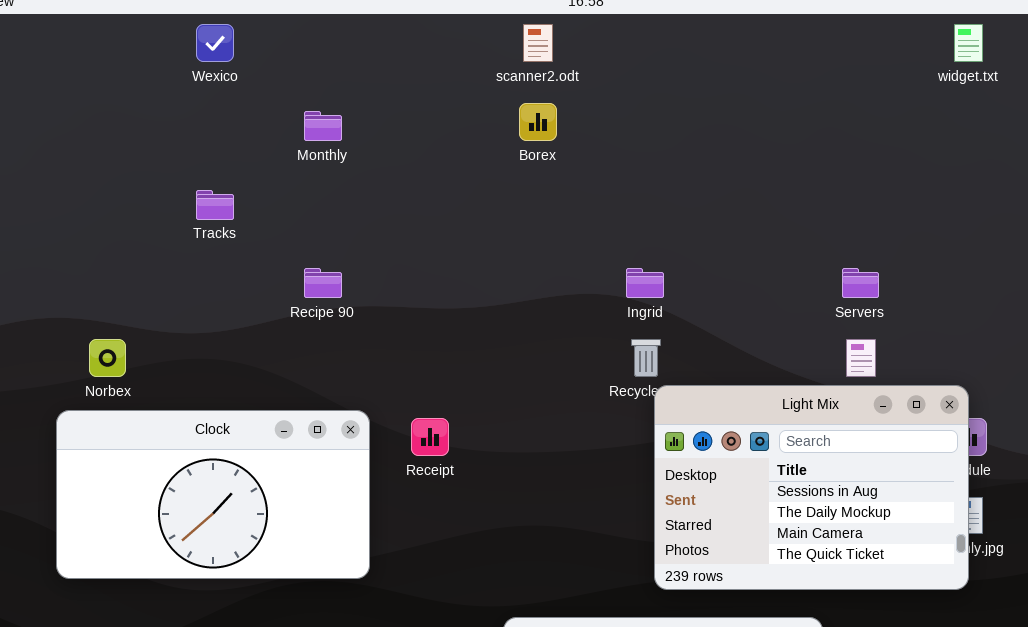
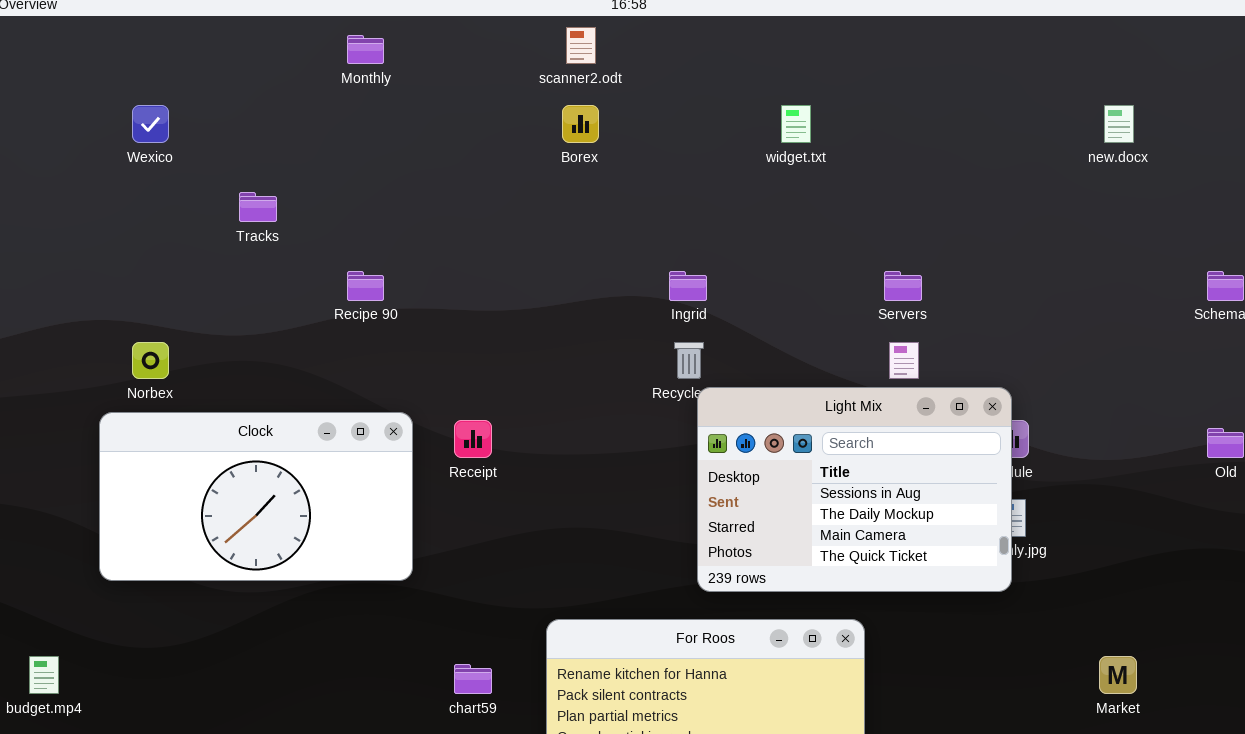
Wexico: [196,24,234,62] -> [132,105,169,143], moved
widget.txt: [954,24,983,62] -> [781,105,811,143], moved
Monthly: [304,111,342,141] -> [347,35,384,64], moved

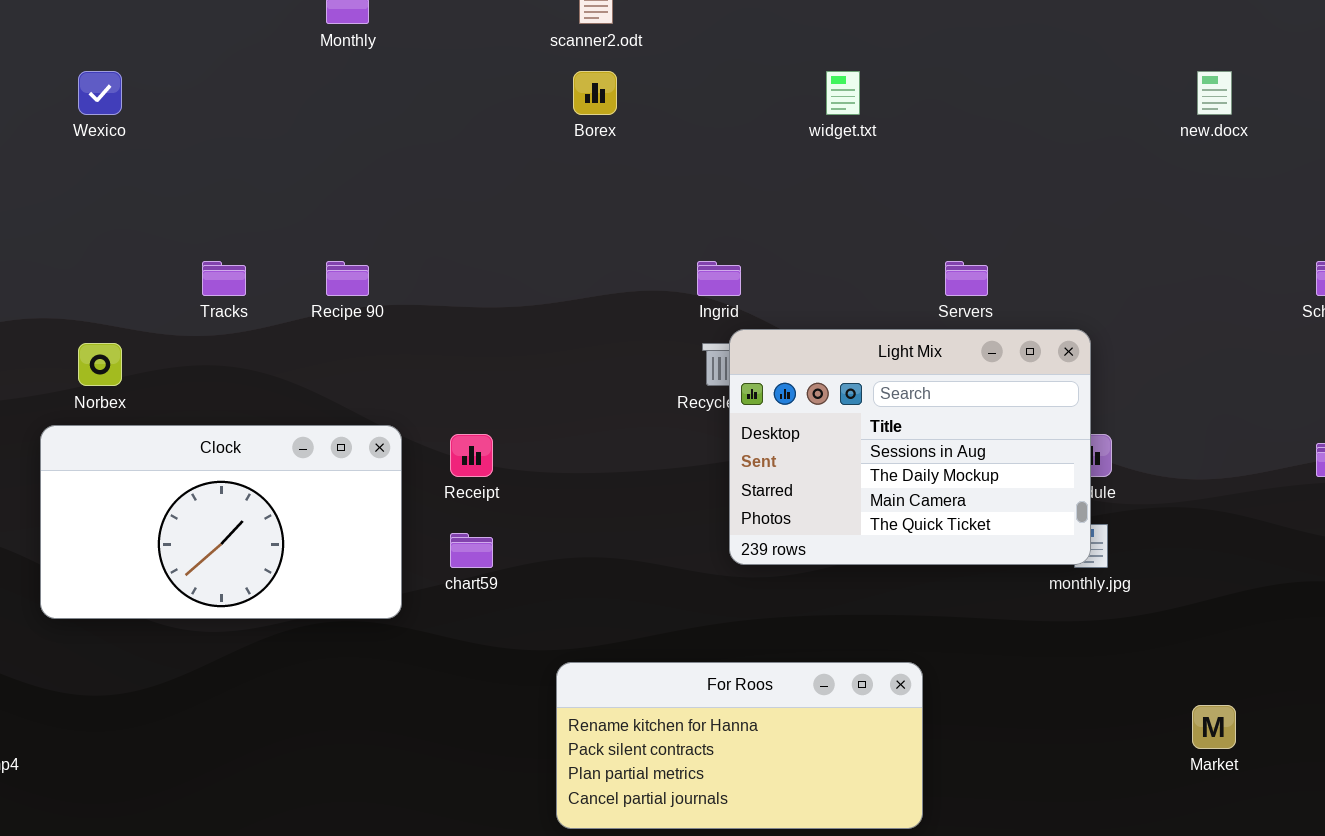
Tracks: [239,192,277,222] -> [202,261,246,296], moved
Light Mix: [697,387,1012,592] -> [729,329,1091,565], moved
chart59: [454,664,492,694] -> [450,533,493,568], moved

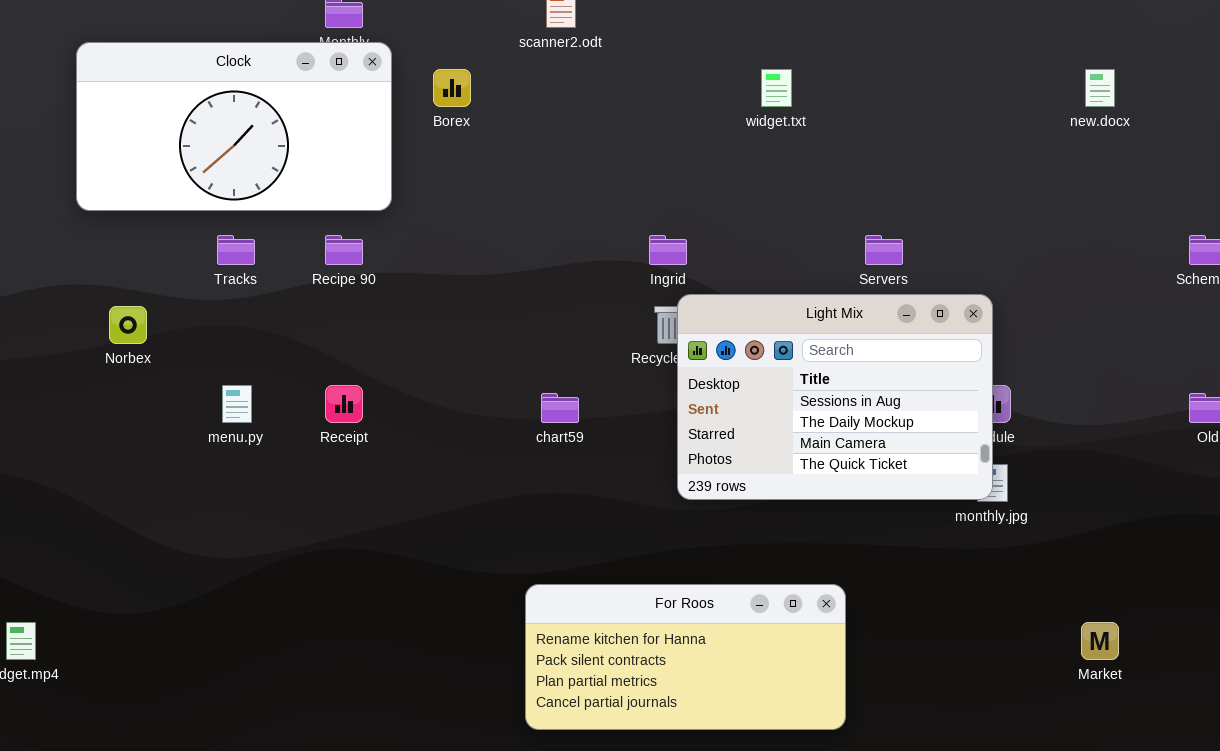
Borex: [573,71,617,115] -> [433,69,471,107], moved
Clock: [40,425,402,619] -> [76,42,392,211], moved
Receipt: [450,434,493,477] -> [325,385,363,423], moved
chart59: [450,533,493,568] -> [541,393,579,423], moved

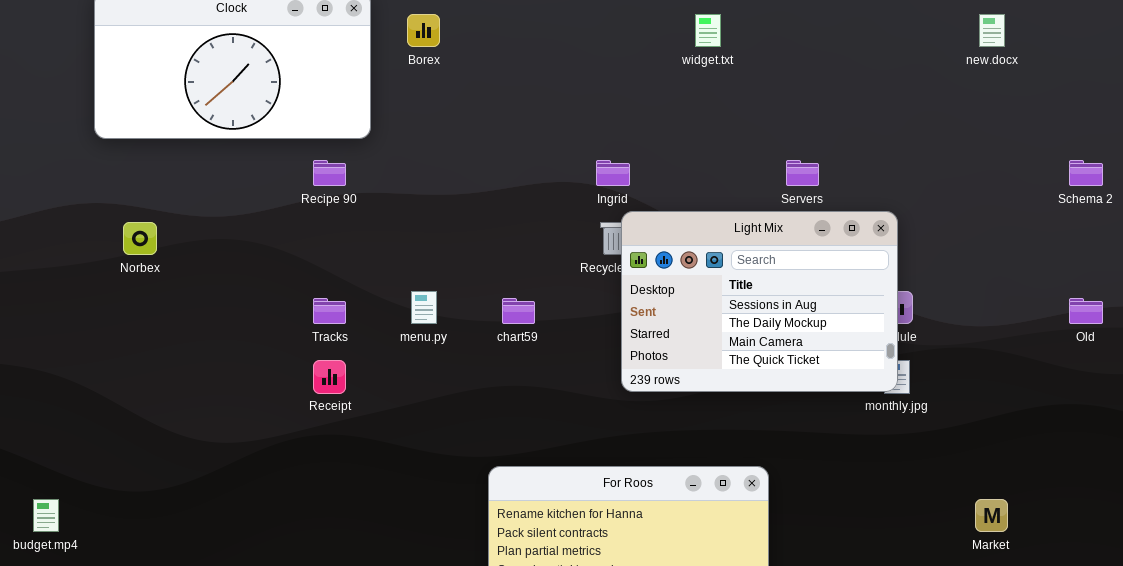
Tracks: [217,235,255,265] -> [313,298,346,324], moved
menu.py: [222,385,252,423] -> [411,291,437,324], moved
Receipt: [325,385,363,423] -> [313,360,346,394], moved

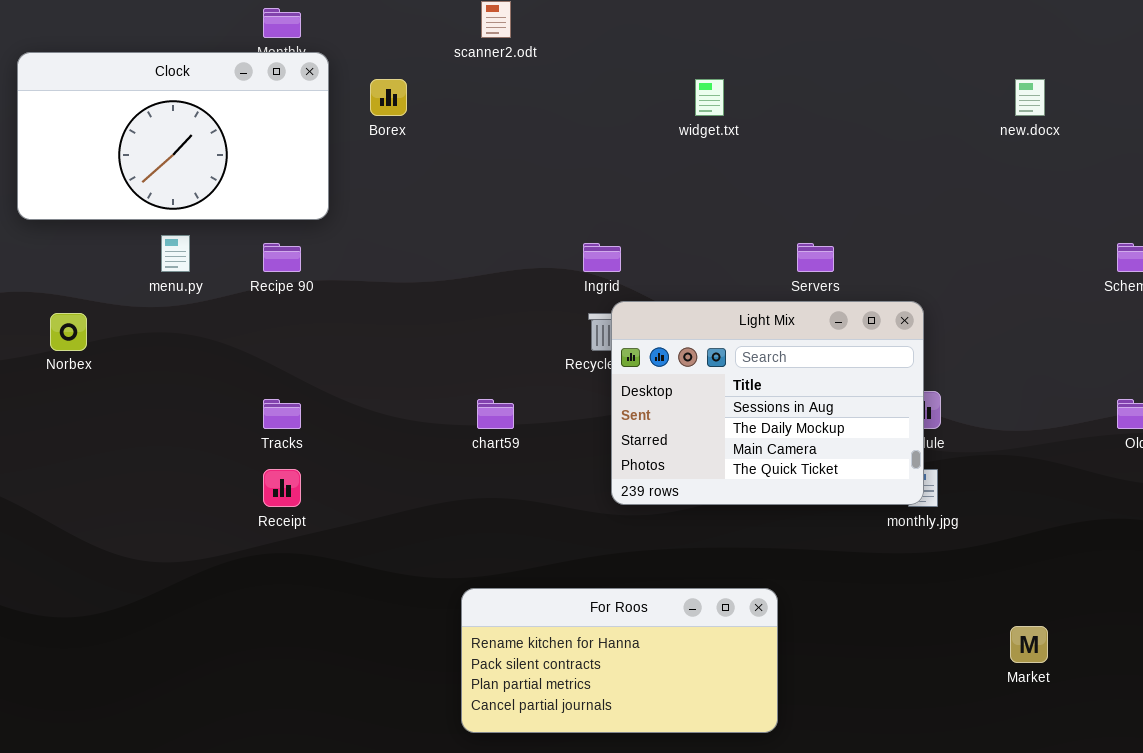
menu.py: [411,291,437,324] -> [161,235,190,272], moved

